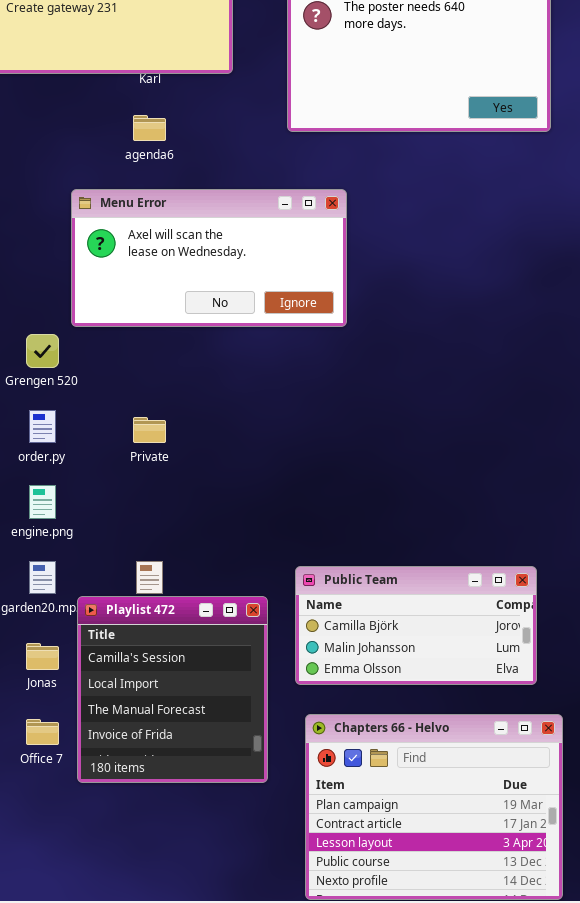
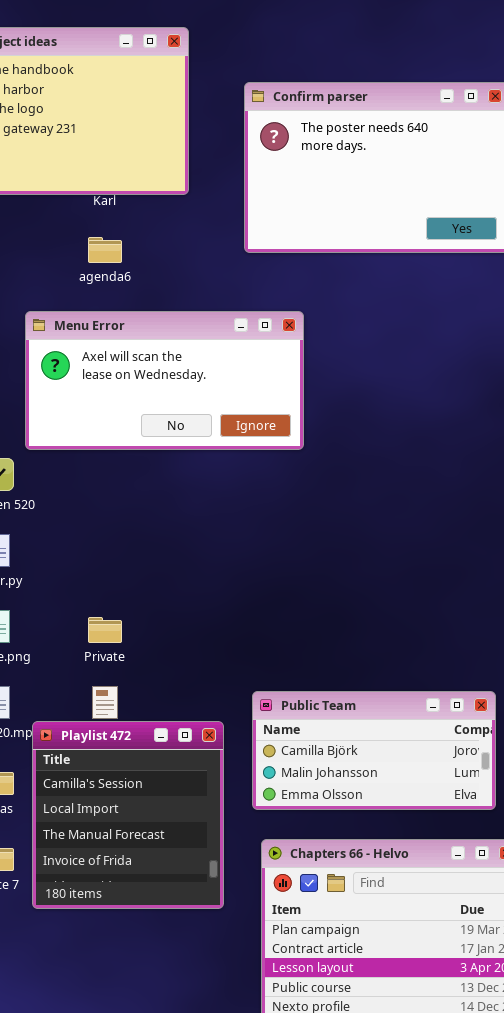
Private: [133,417,166,443] -> [88,617,122,643], moved

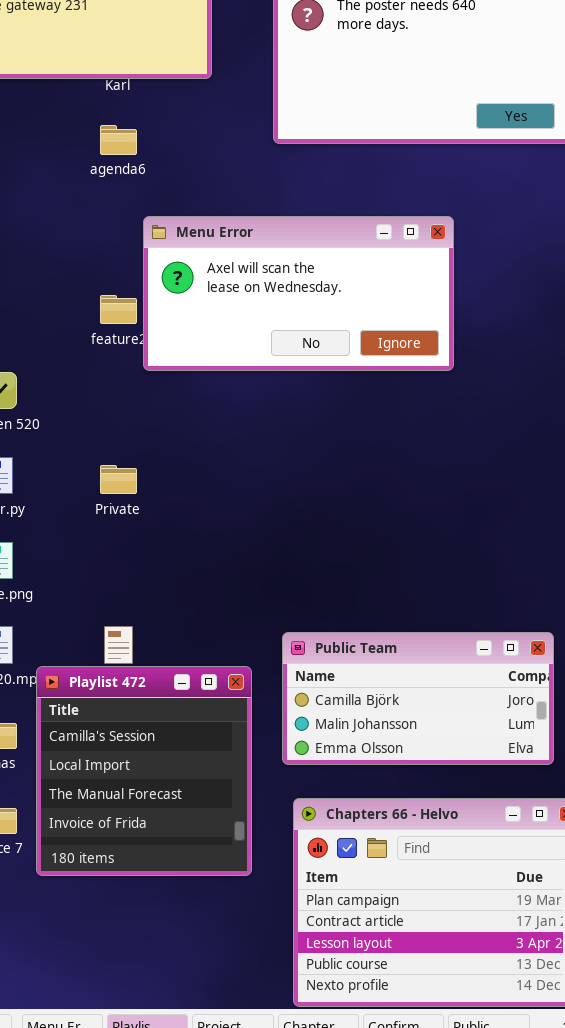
Menu Error: [25,311,304,450] -> [143,216,454,371], moved
Private: [88,617,122,643] -> [100,465,137,494], moved

